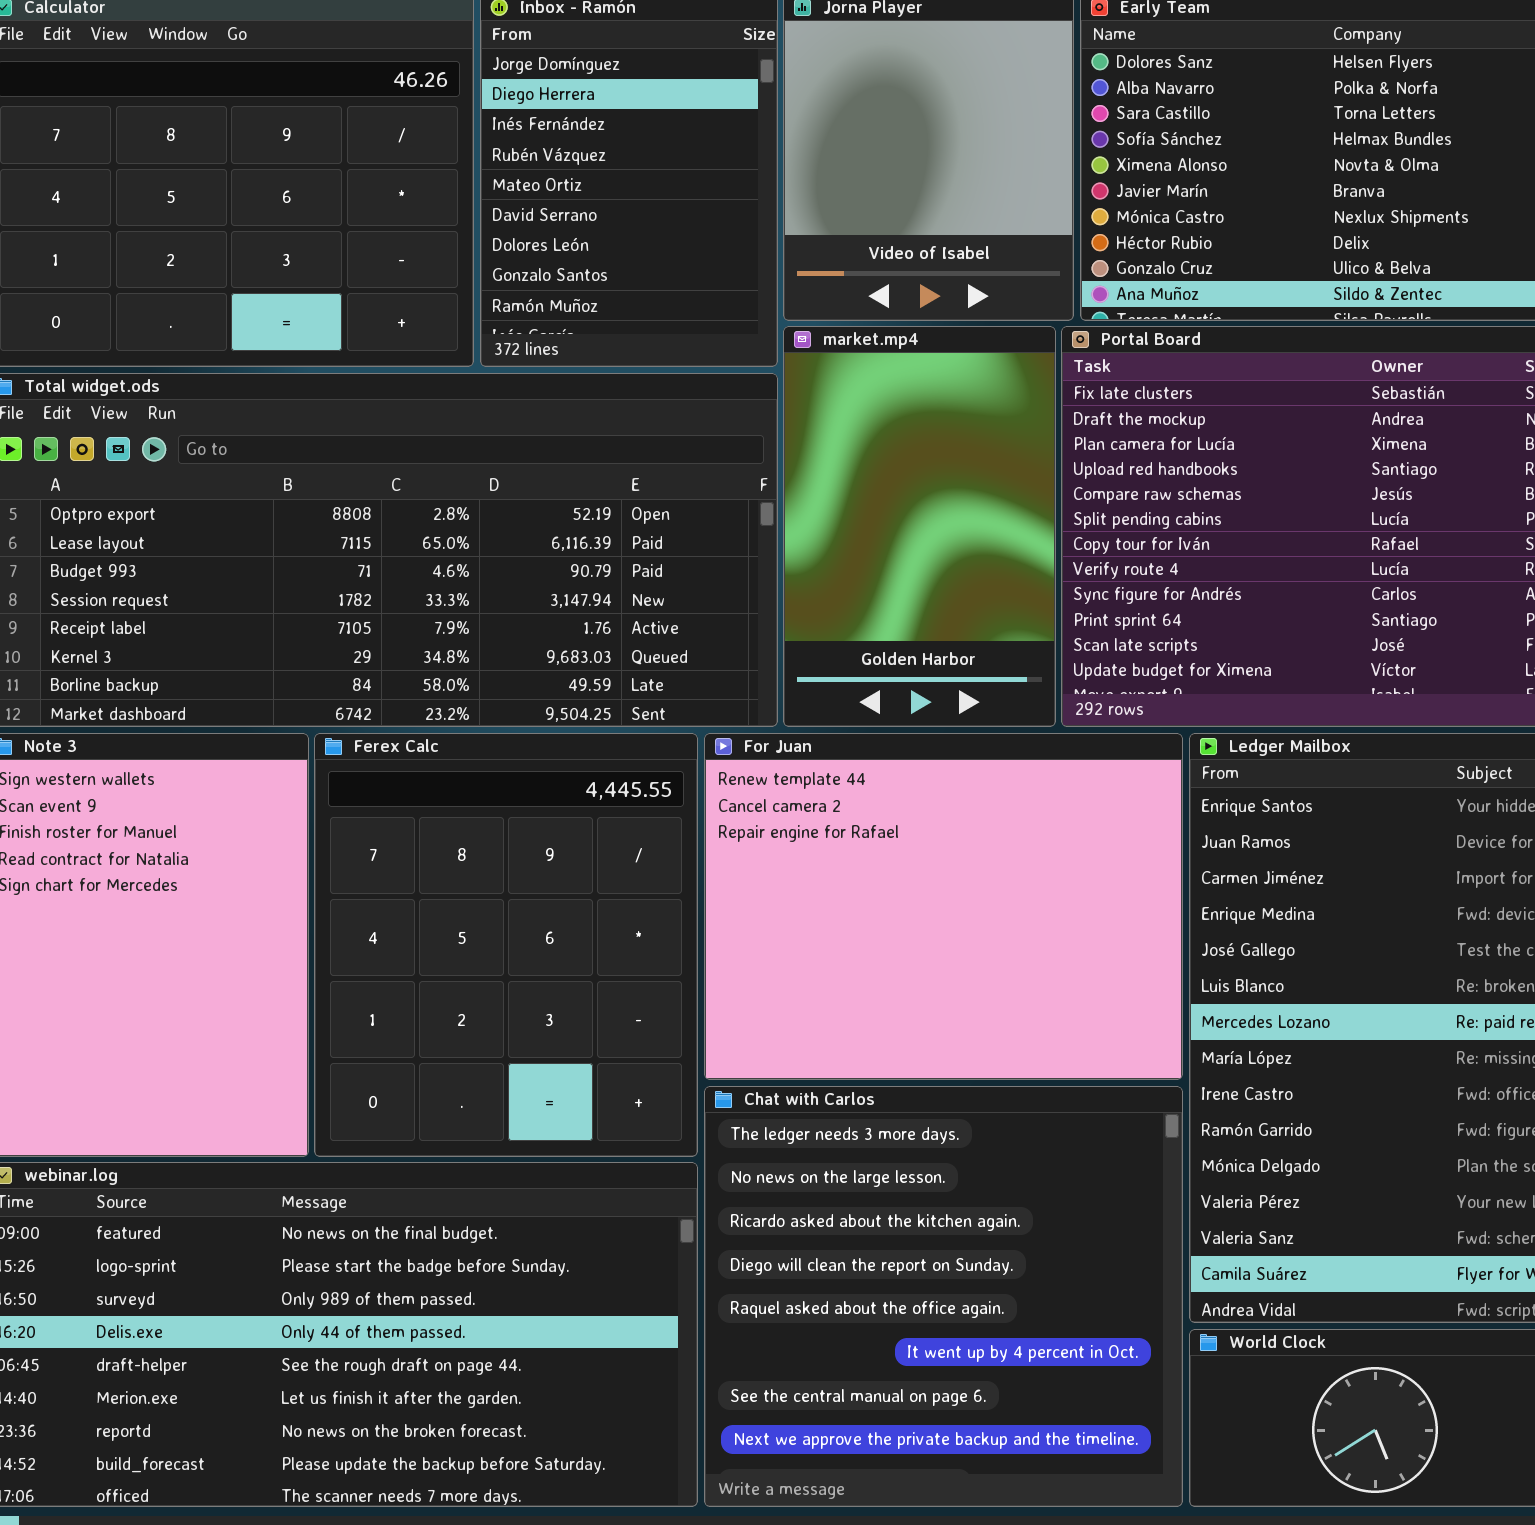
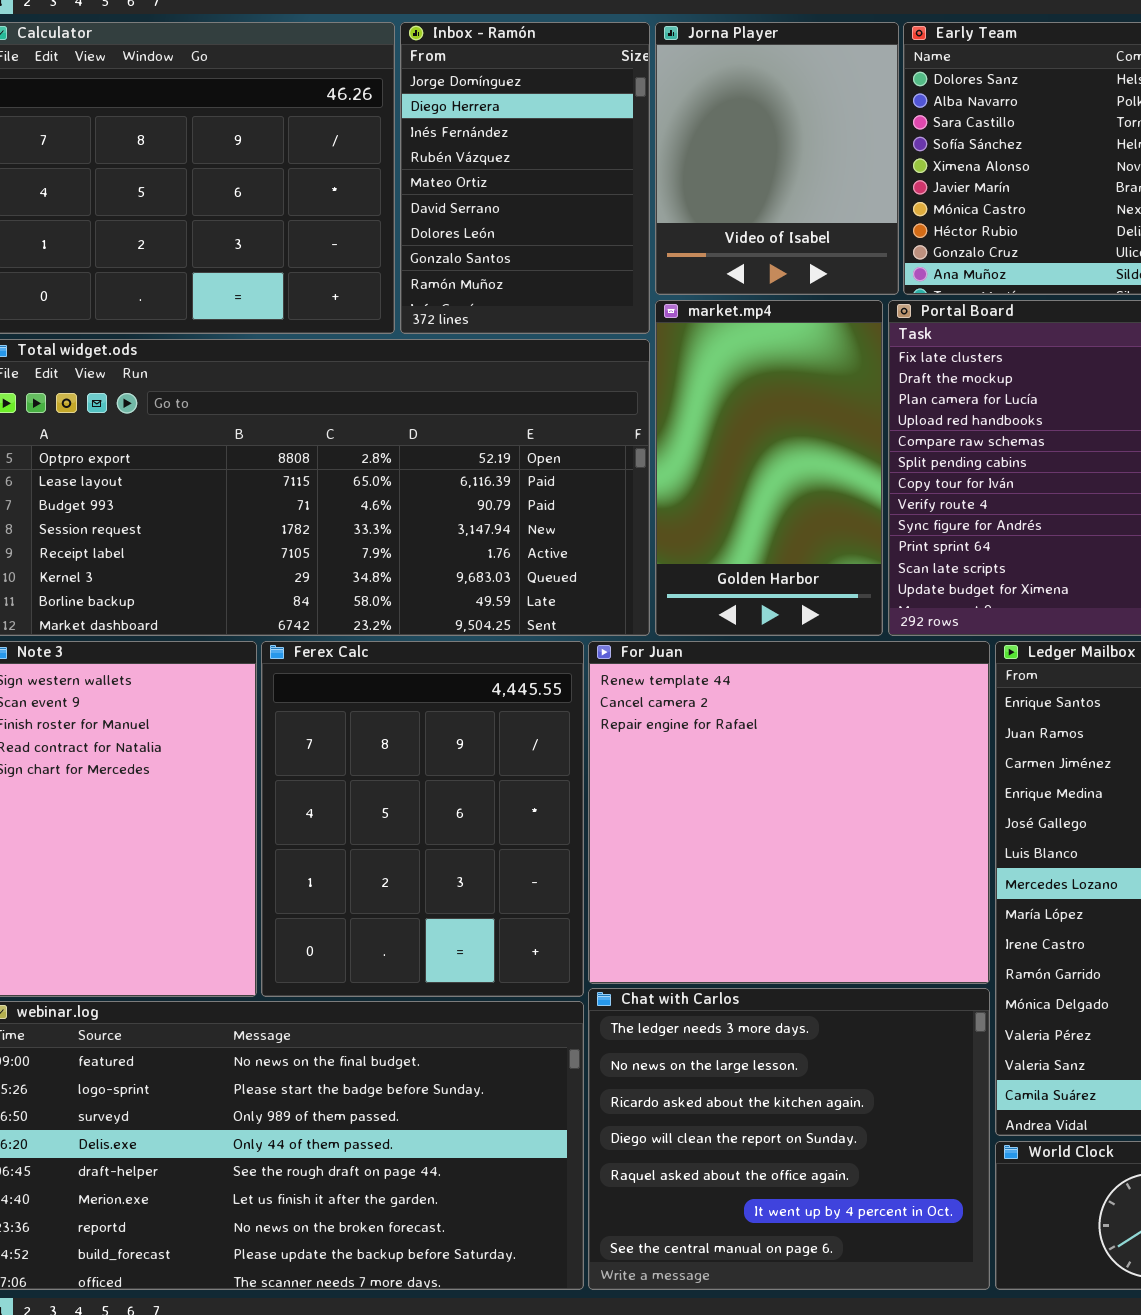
For Juan: [704,733,1183,1080] -> [588,641,990,984], resized
Chat with Carlos: [704,1086,1183,1507] -> [588,988,990,1290], resized

